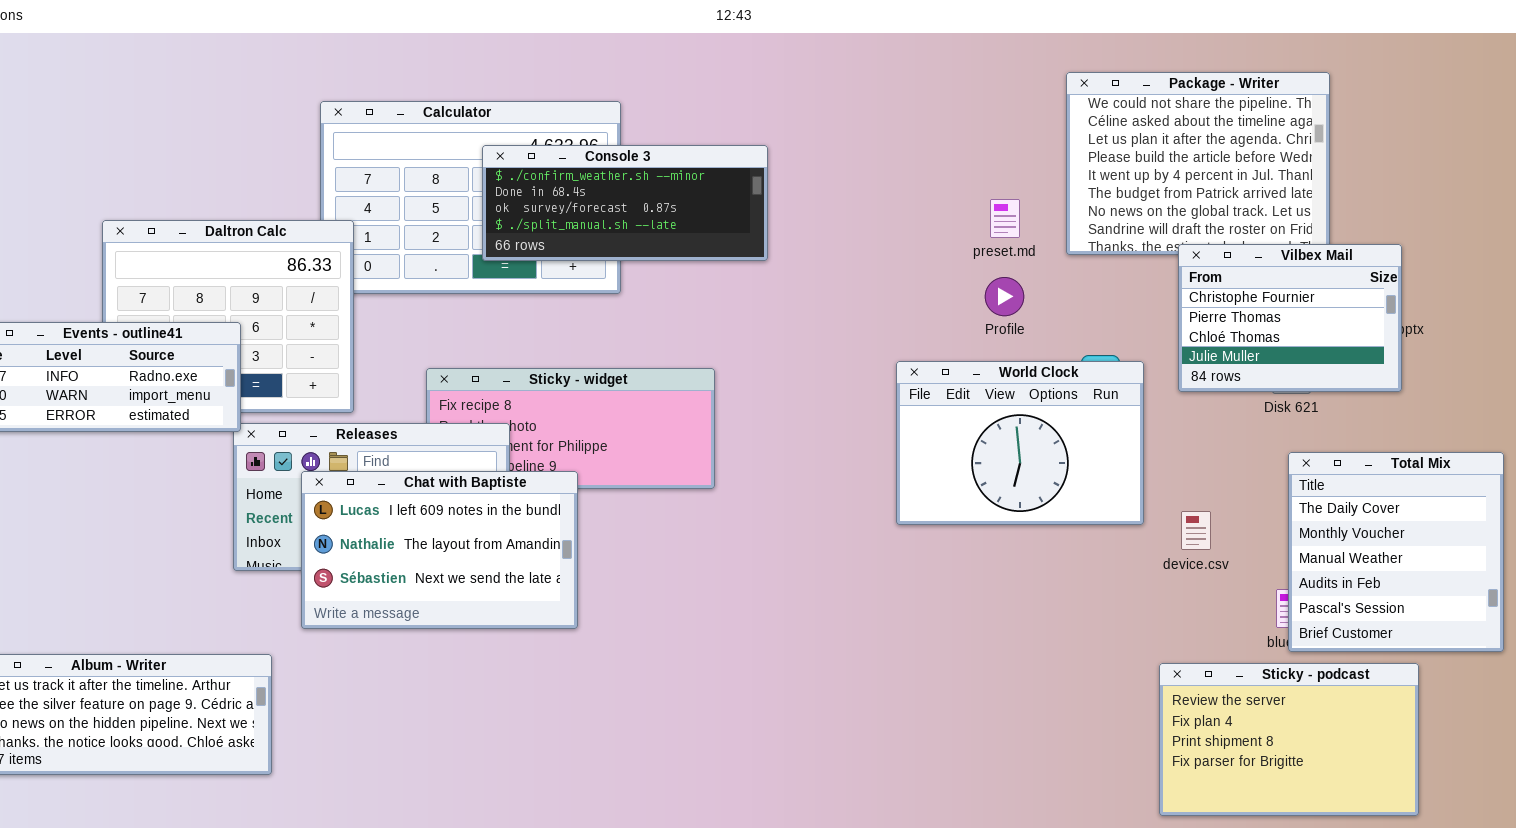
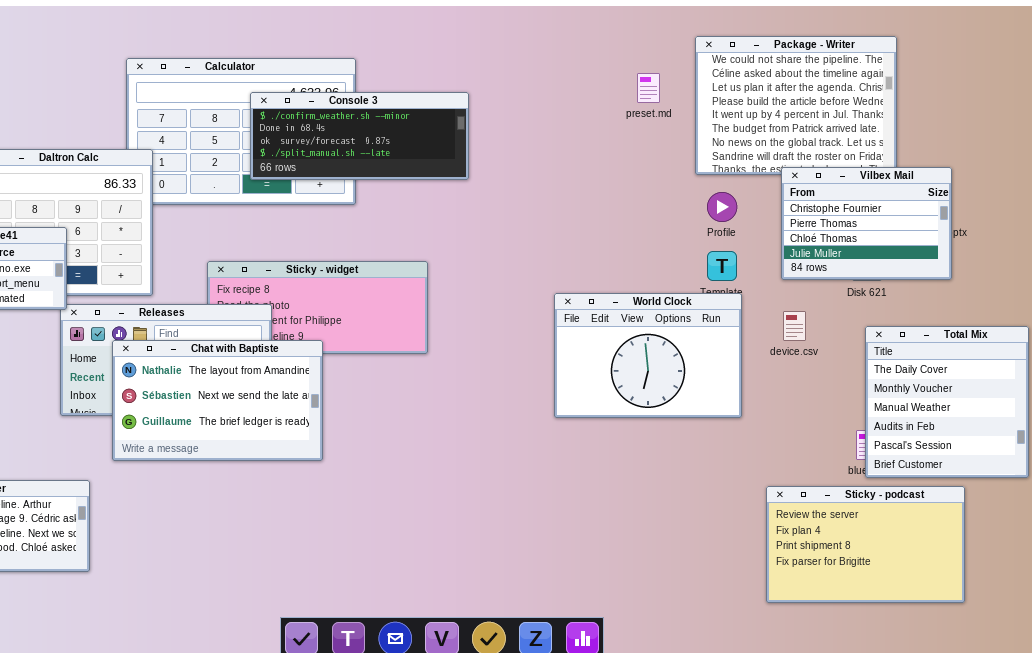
preset.md: [990,199,1020,238] -> [637,73,660,103], moved
Profile: [985,277,1024,316] -> [707,192,737,222], moved
World Clock: [896,361,1144,525] -> [554,293,742,418], moved
Chat with Baptiste: [301,471,578,629] -> [112,340,323,461], scrolled down 1 row
device.csv: [1181,511,1211,550] -> [783,311,806,341], moved

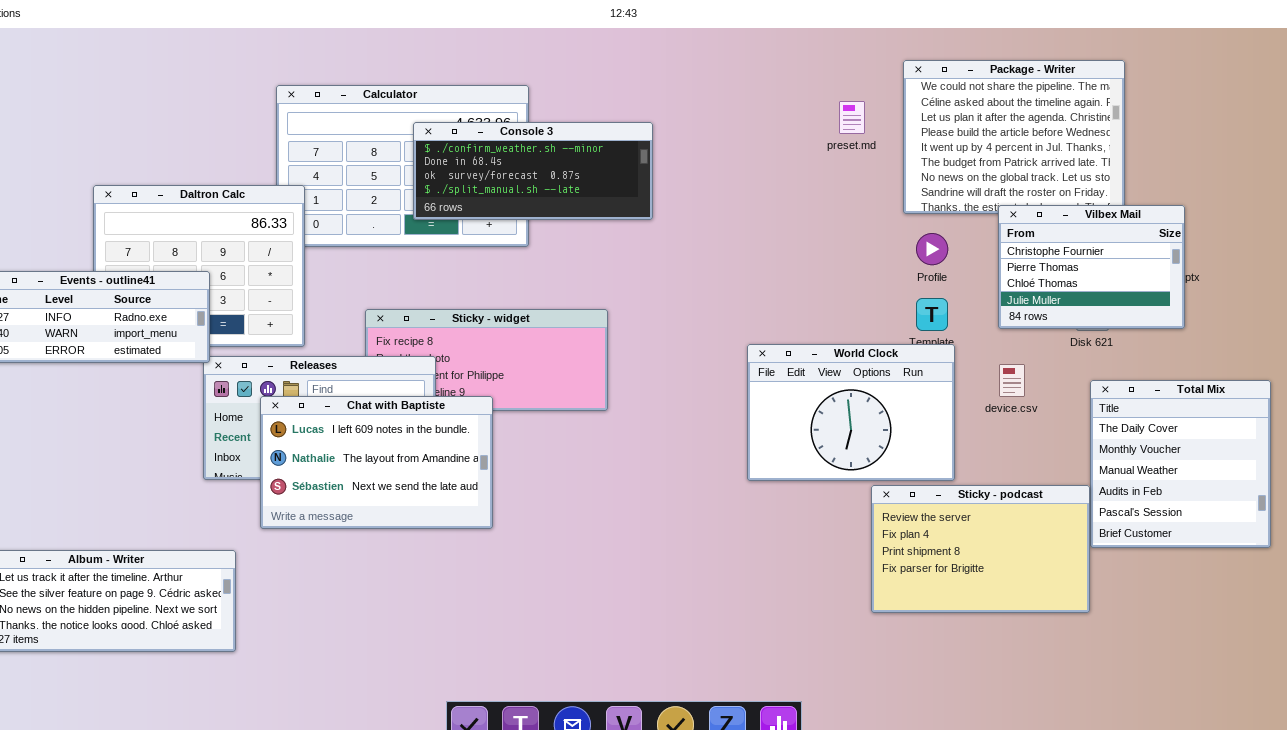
Chat with Baptiste: [112,340,323,461] -> [260,396,493,529], scrolled up 1 row
Sticky - podcast: [766,486,965,603] -> [871,485,1090,613], moved

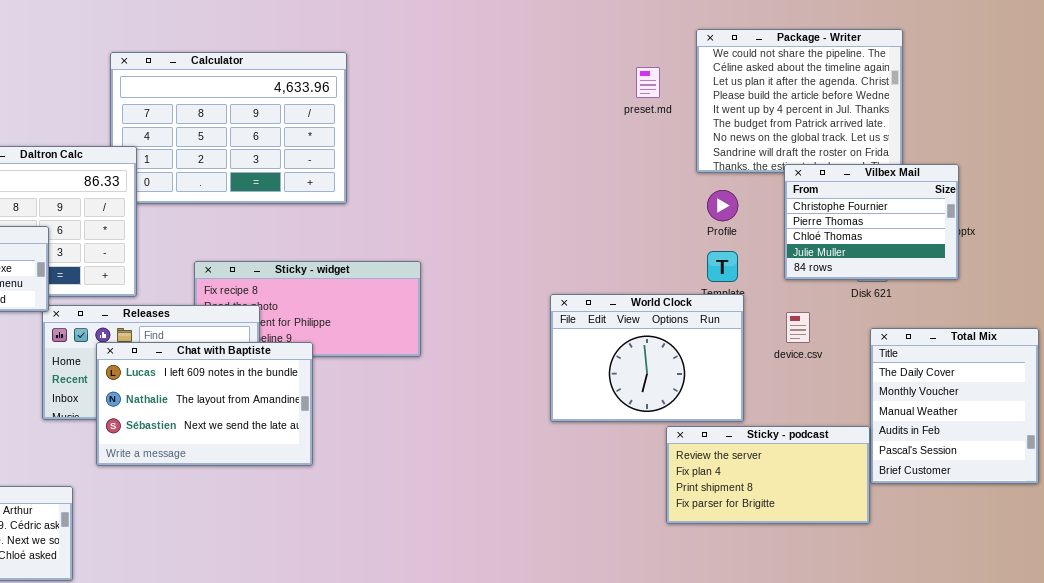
Console 3: [413,122,653,220] -> none, closed
Sticky - podcast: [871,485,1090,613] -> [666,426,870,524], resized

